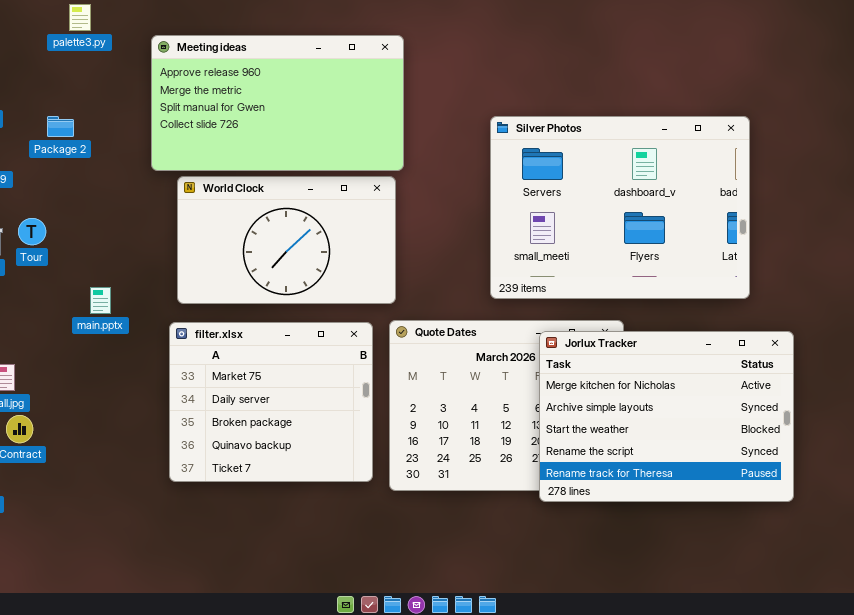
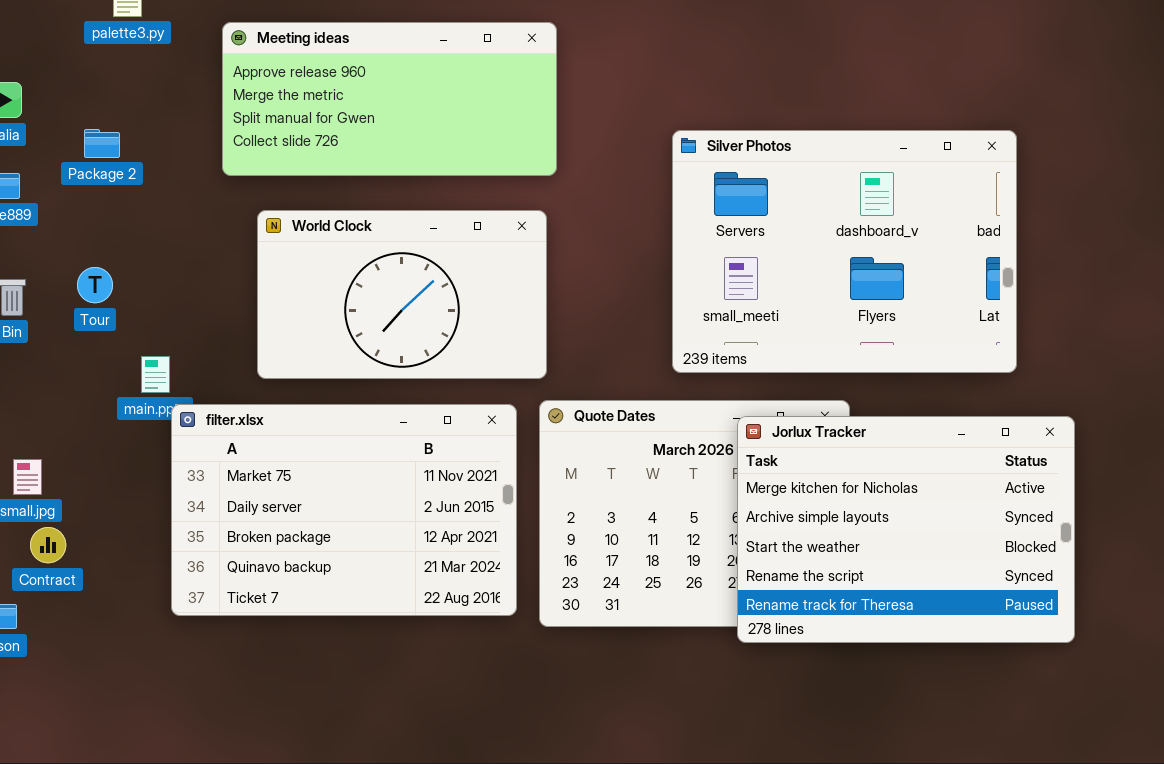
Meeting ideas: [151,35,404,171] -> [222,22,557,176], resized
Tour: [18,218,46,245] -> [77,267,113,303], moved
filter.xlsx: [169,322,373,482] -> [171,404,517,616], resized

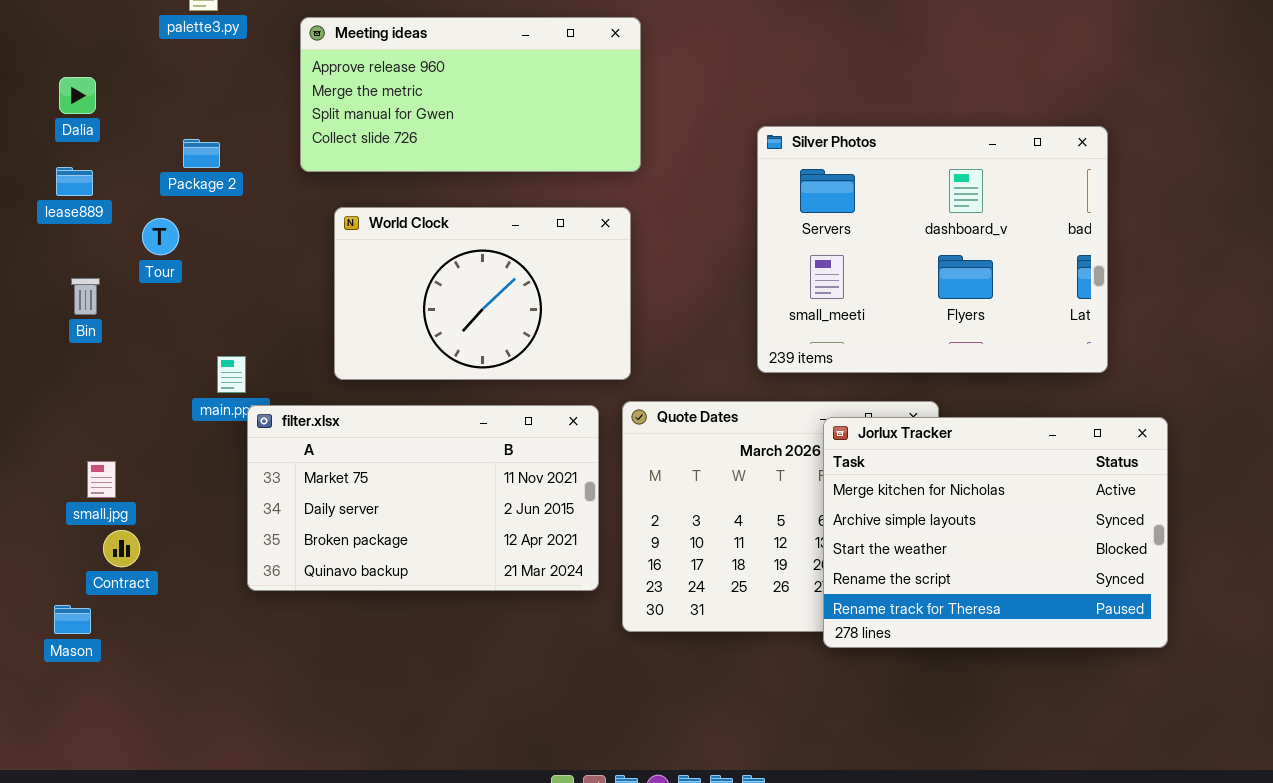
Package 2: [84,129,120,158] -> [183,139,220,168], moved
Tour: [77,267,113,303] -> [142,218,179,255], moved
filter.xlsx: [171,404,517,616] -> [247,405,599,591], resized

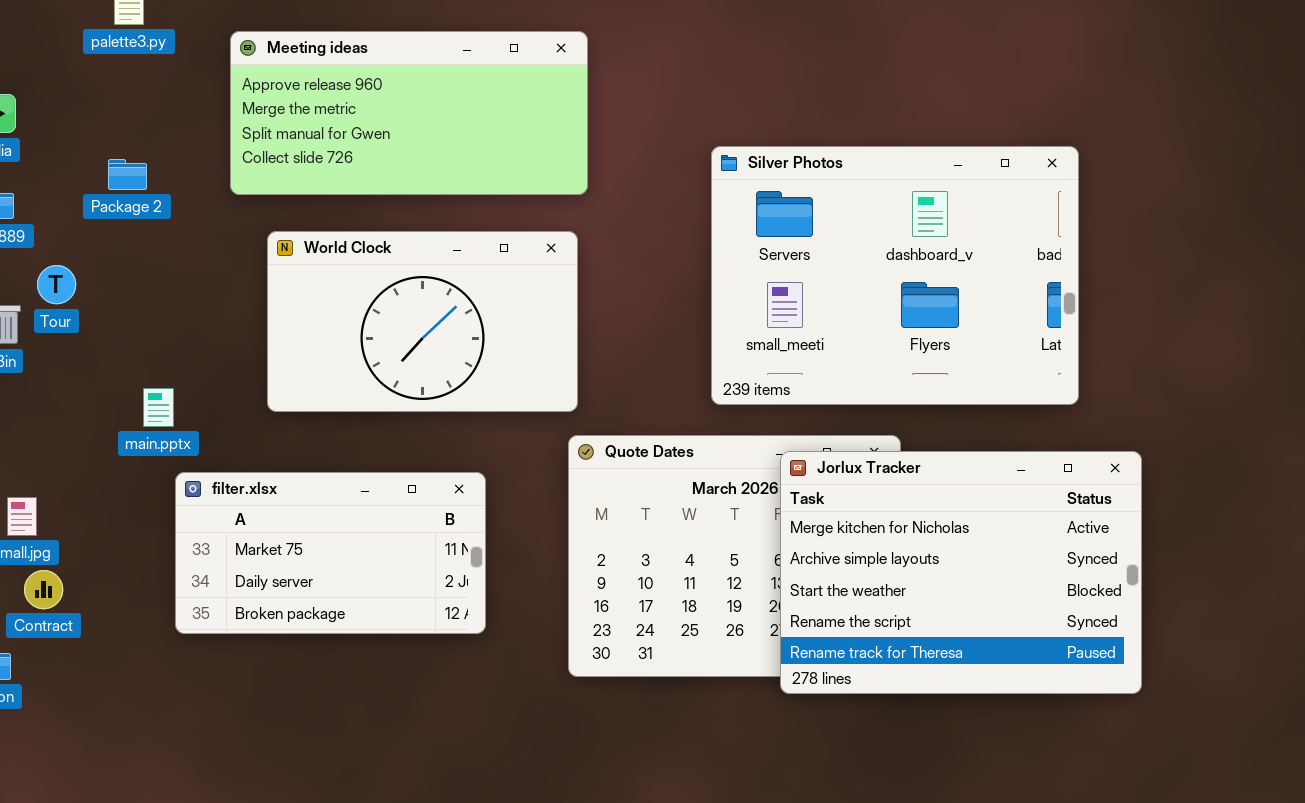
Tour: [142,218,179,255] -> [37,265,76,304], moved
filter.xlsx: [247,405,599,591] -> [175,472,486,634], resized

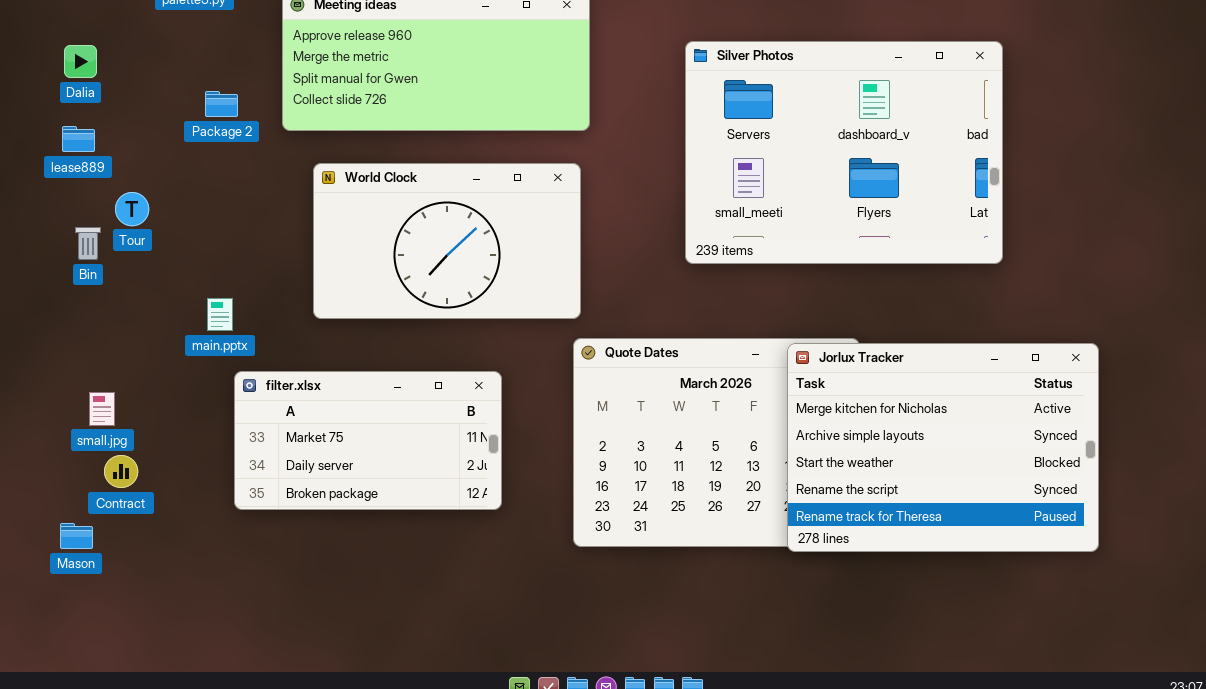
Silver Photos: [711,146,1079,405] -> [685,41,1003,264], moved
Package 2: [108,159,147,190] -> [205,91,238,117], moved
Jorlux Tracker: [780,451,1142,694] -> [787,343,1099,552], moved

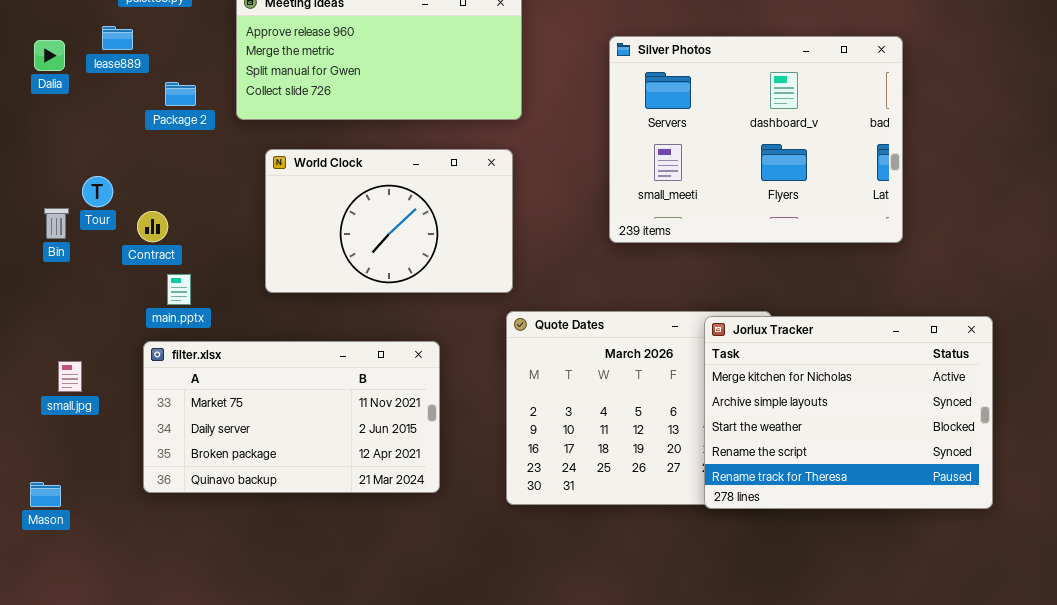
lease889: [62,126,95,152] -> [102,26,133,50], moved
filter.xlsx: [234,371,502,510] -> [143,341,440,493], resized
Contract: [104,455,138,488] -> [137,211,168,242], moved

